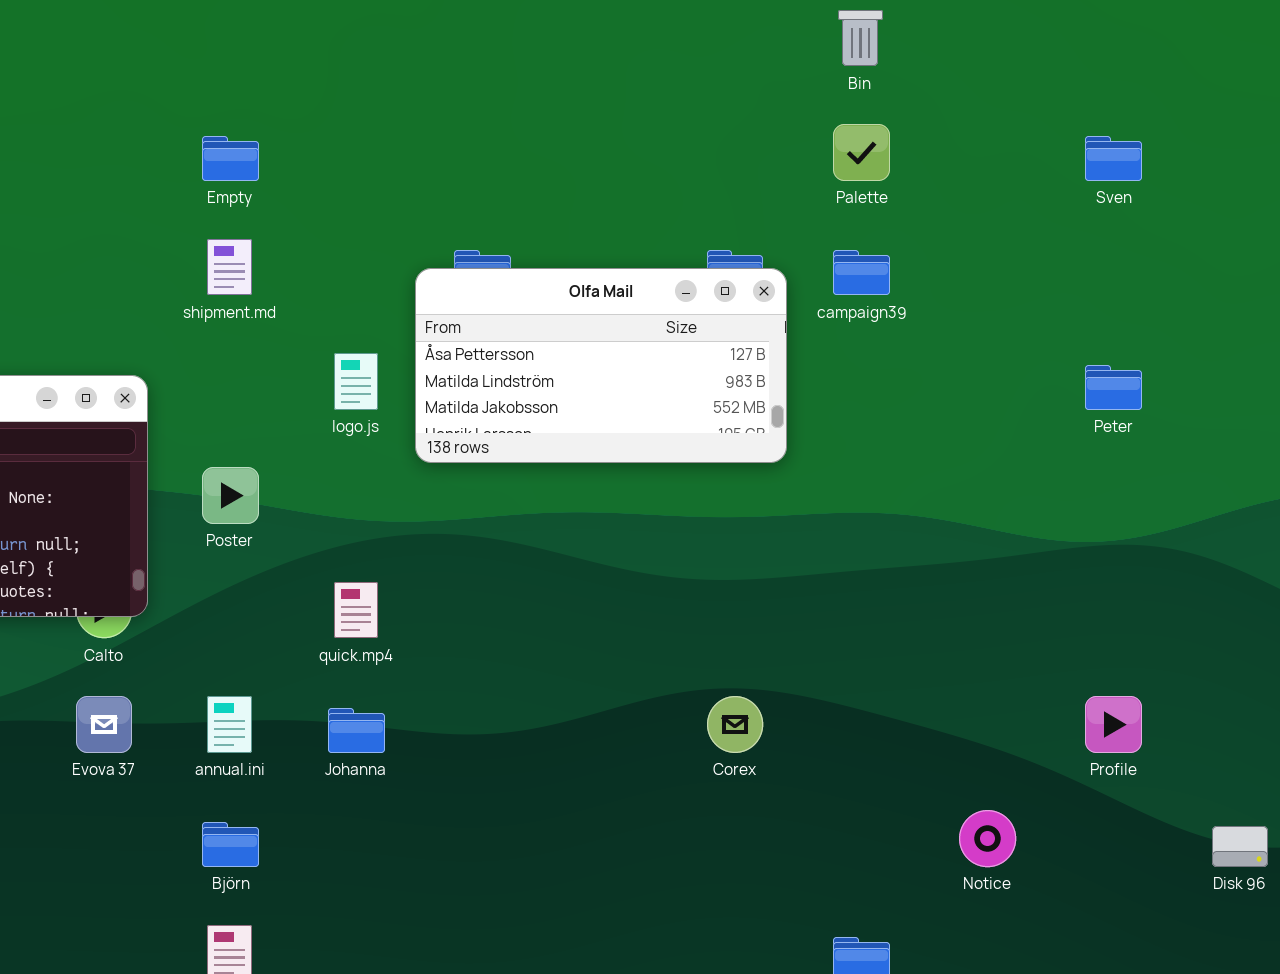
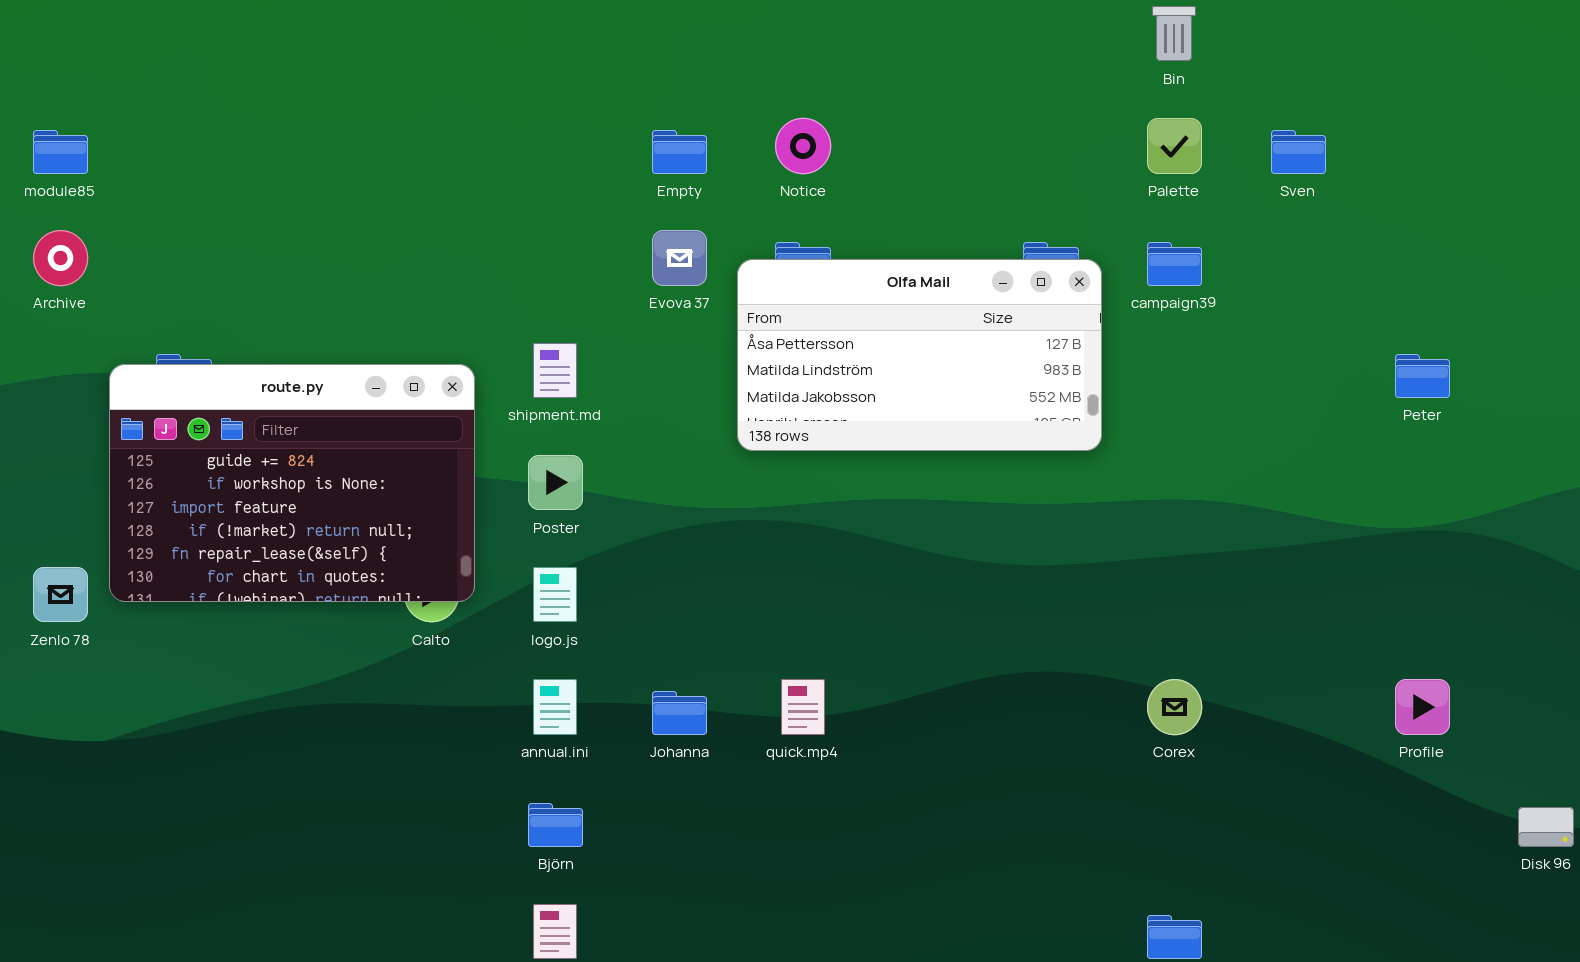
Empty: [202,136,259,181] -> [652,130,707,174], moved
Sven: [1085,136,1142,181] -> [1271,130,1326,174], moved
shipment.md: [207,239,252,295] -> [533,343,577,398], moved
logo.js: [334,353,378,410] -> [533,567,577,622], moved
quick.mp4: [334,582,378,638] -> [781,679,825,735], moved
Evova 37: [76,696,132,753] -> [652,230,707,286], moved
Corex: [707,696,763,753] -> [1147,679,1202,735], moved
Notice: [959,810,1016,867] -> [775,118,831,174], moved

